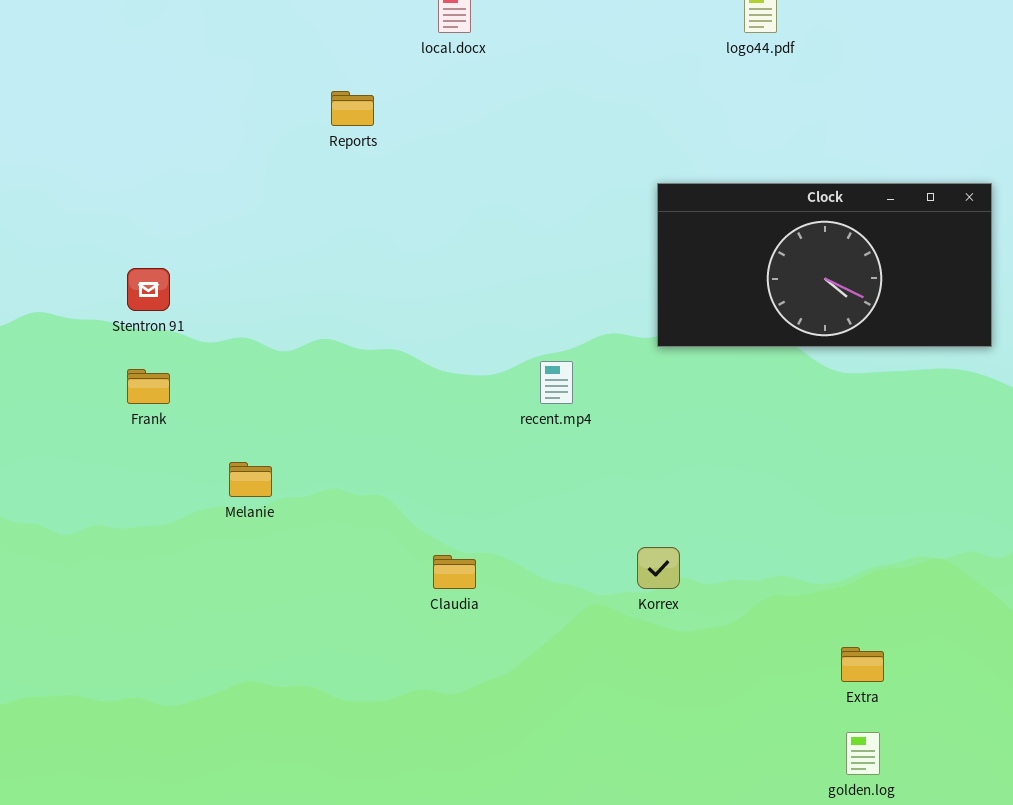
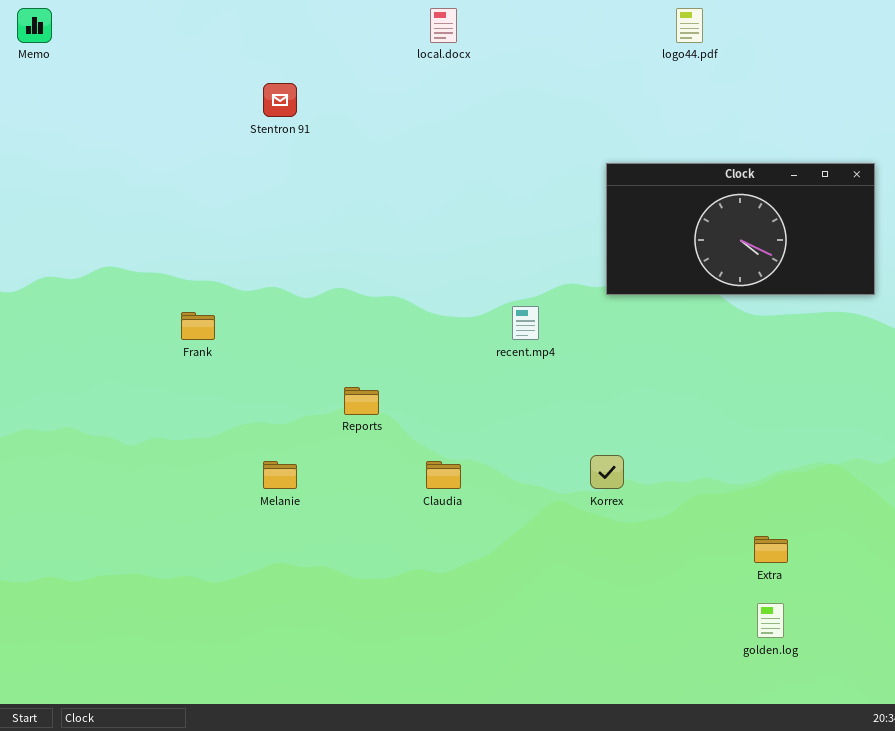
Reports: [331,91,374,126] -> [344,387,379,415], moved
Stentron 91: [127,268,170,311] -> [263,83,297,117], moved
Melanie: [229,462,272,497] -> [263,461,297,489], moved

